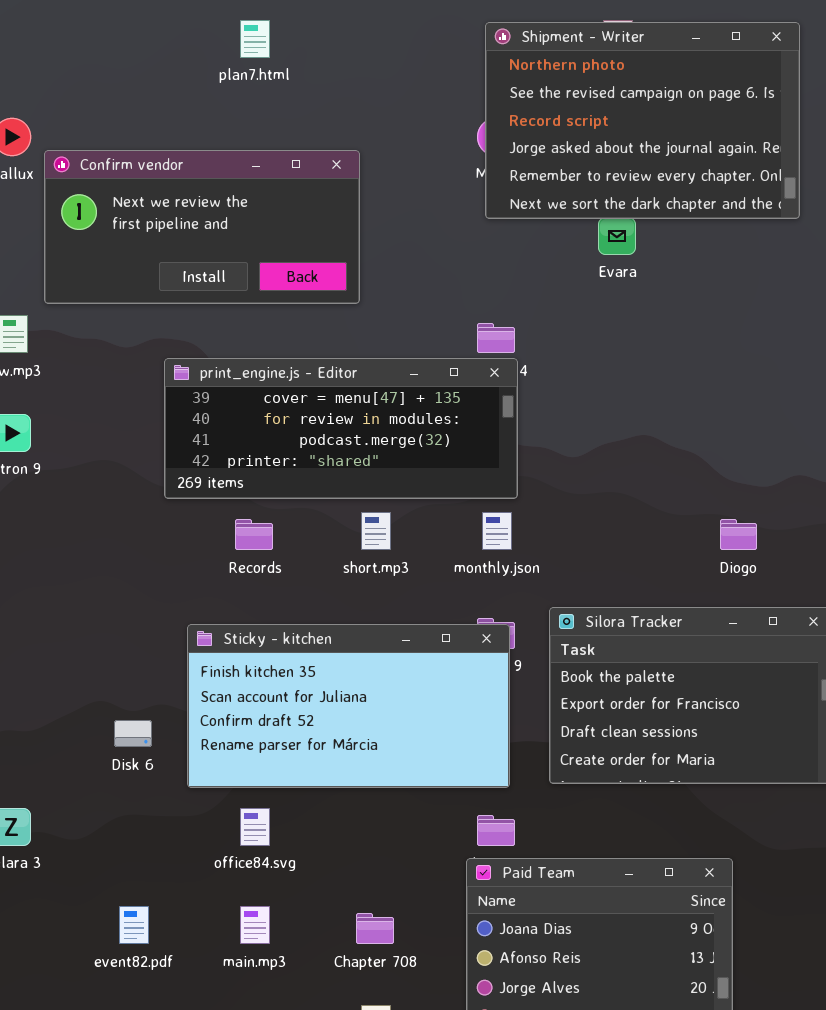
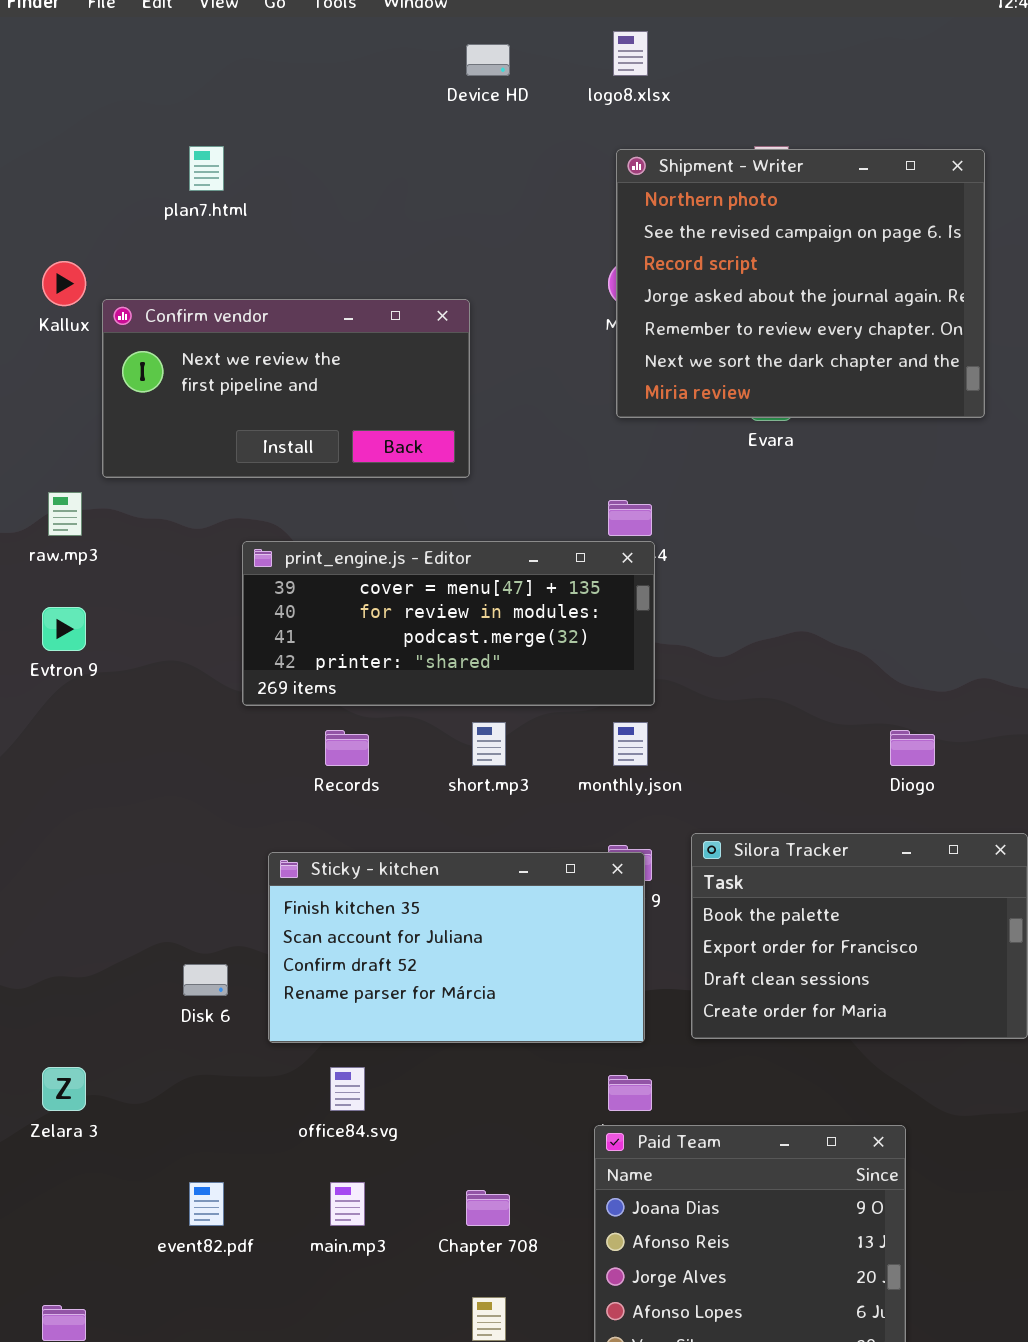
plan7.html: [240,20,270,58] -> [189,146,224,191], moved
Shipment - Writer: [485,22,800,219] -> [616,149,985,418], resized

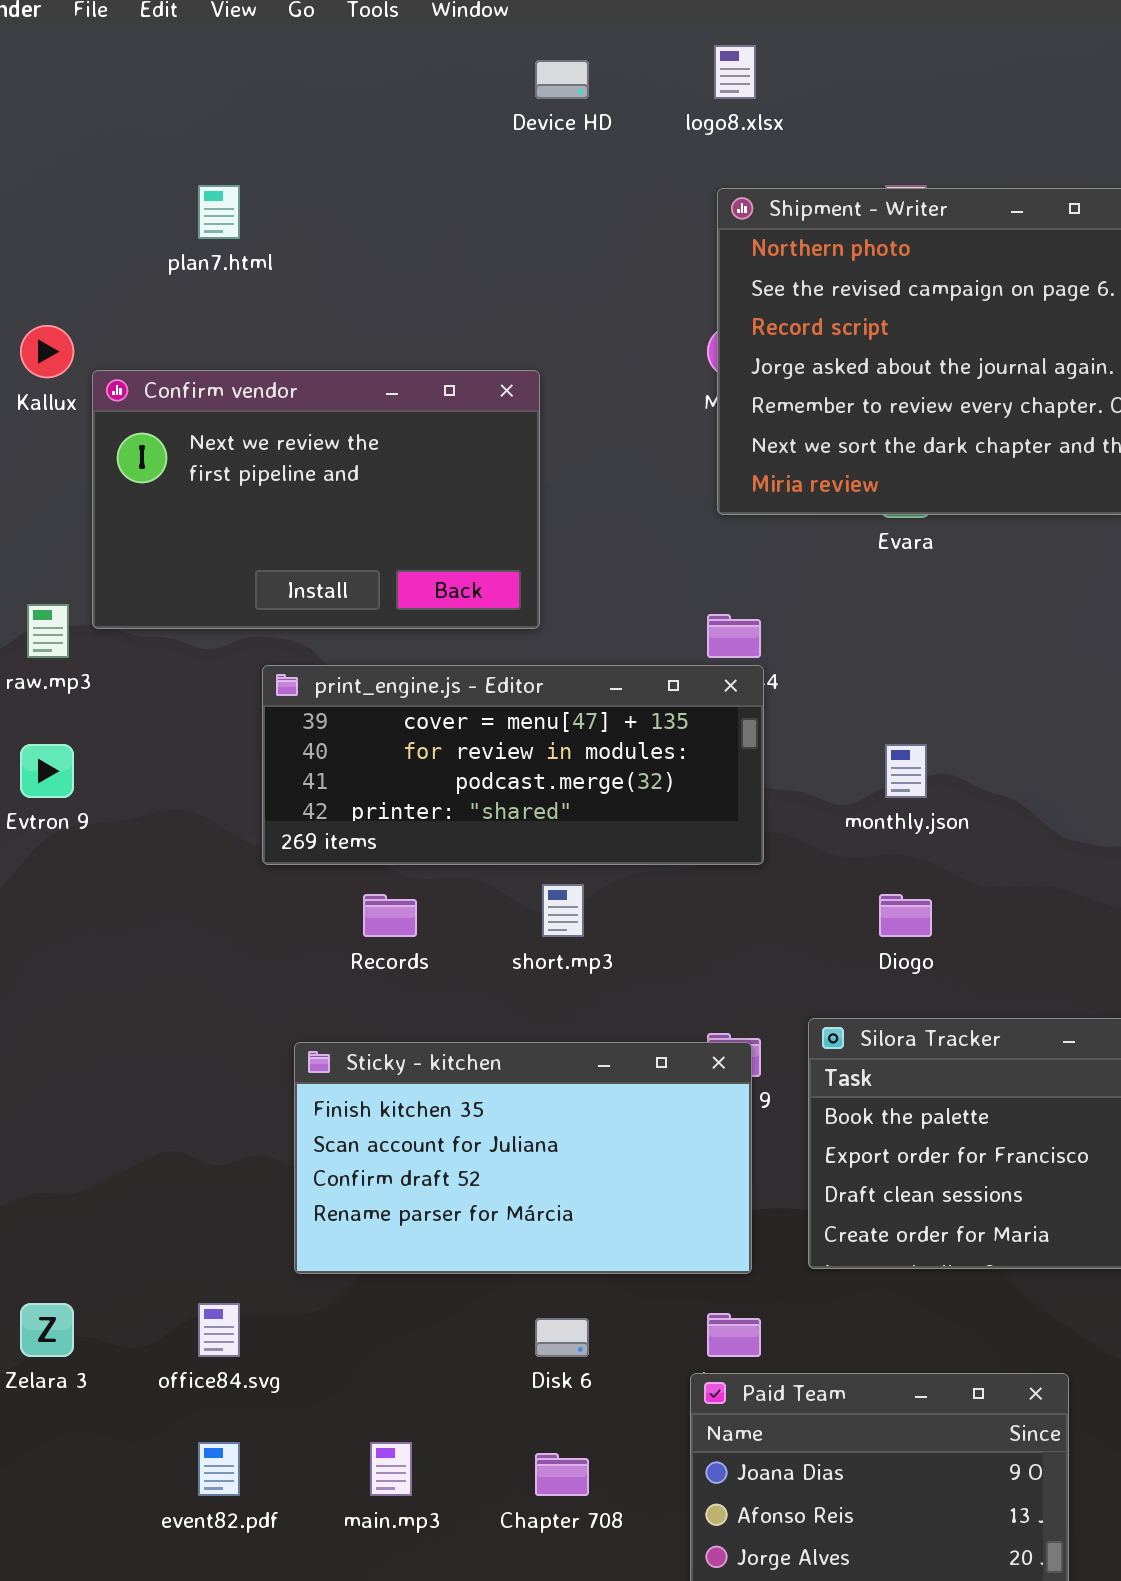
Confirm vendor: [102,299,470,478] -> [92,370,540,629], resized
monthly.json: [613,722,648,766] -> [885,744,927,798], moved
Diogo: [890,730,935,766] -> [879,894,932,937], moved
Disk 6: [183,964,228,996] -> [535,1318,589,1357], moved
office84.svg: [330,1067,365,1111] -> [198,1303,240,1357], moved

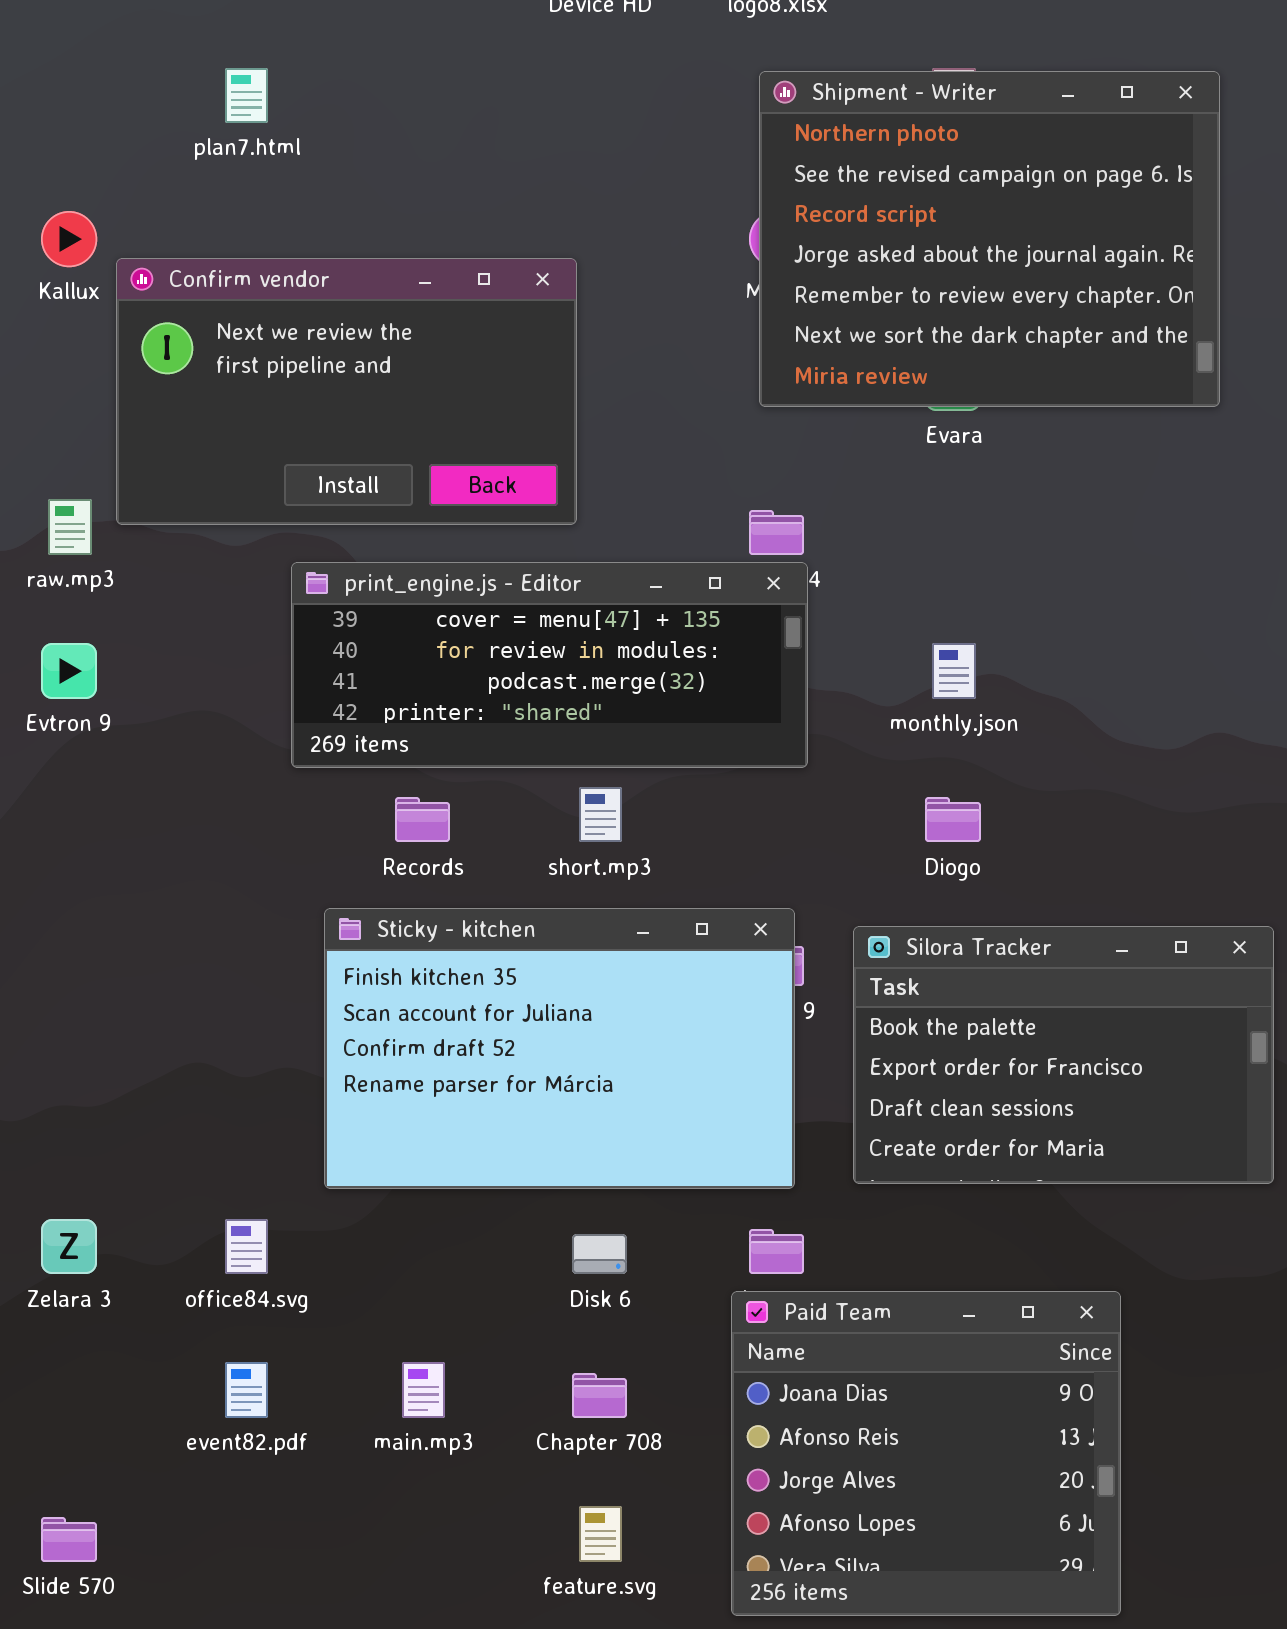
Sticky - kitchen: [294,1042,752,1274] -> [324,908,795,1189], resized

